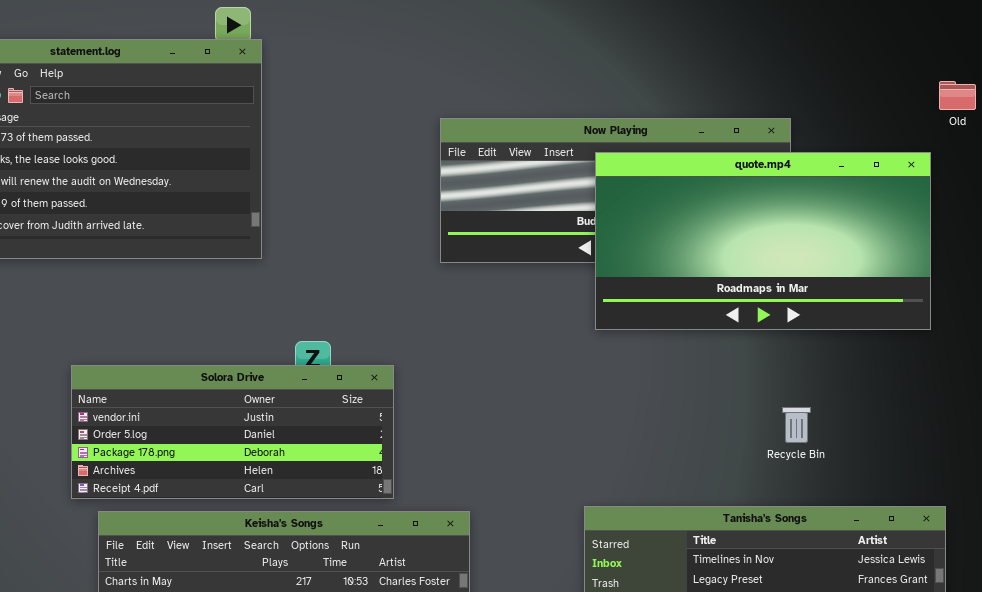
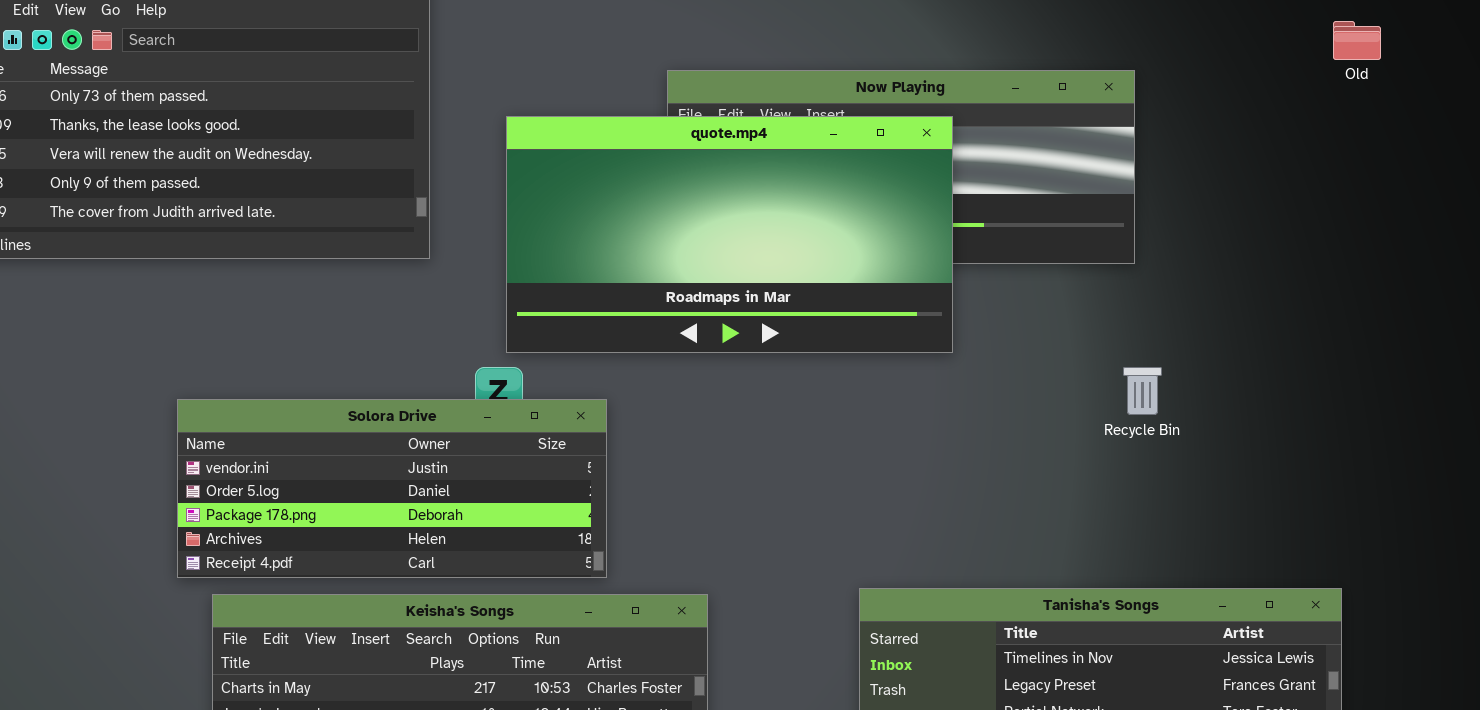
quote.mp4: [595,152,931,330] -> [506,116,953,353], moved
Recycle Bin: [782,407,811,443] -> [1123,367,1162,415], moved

